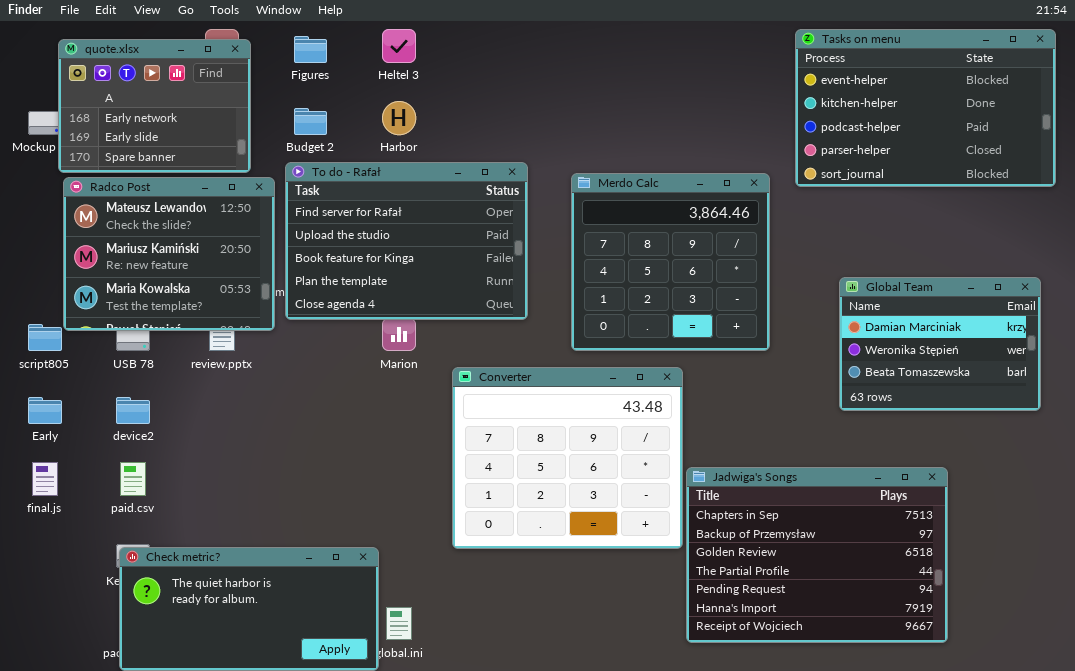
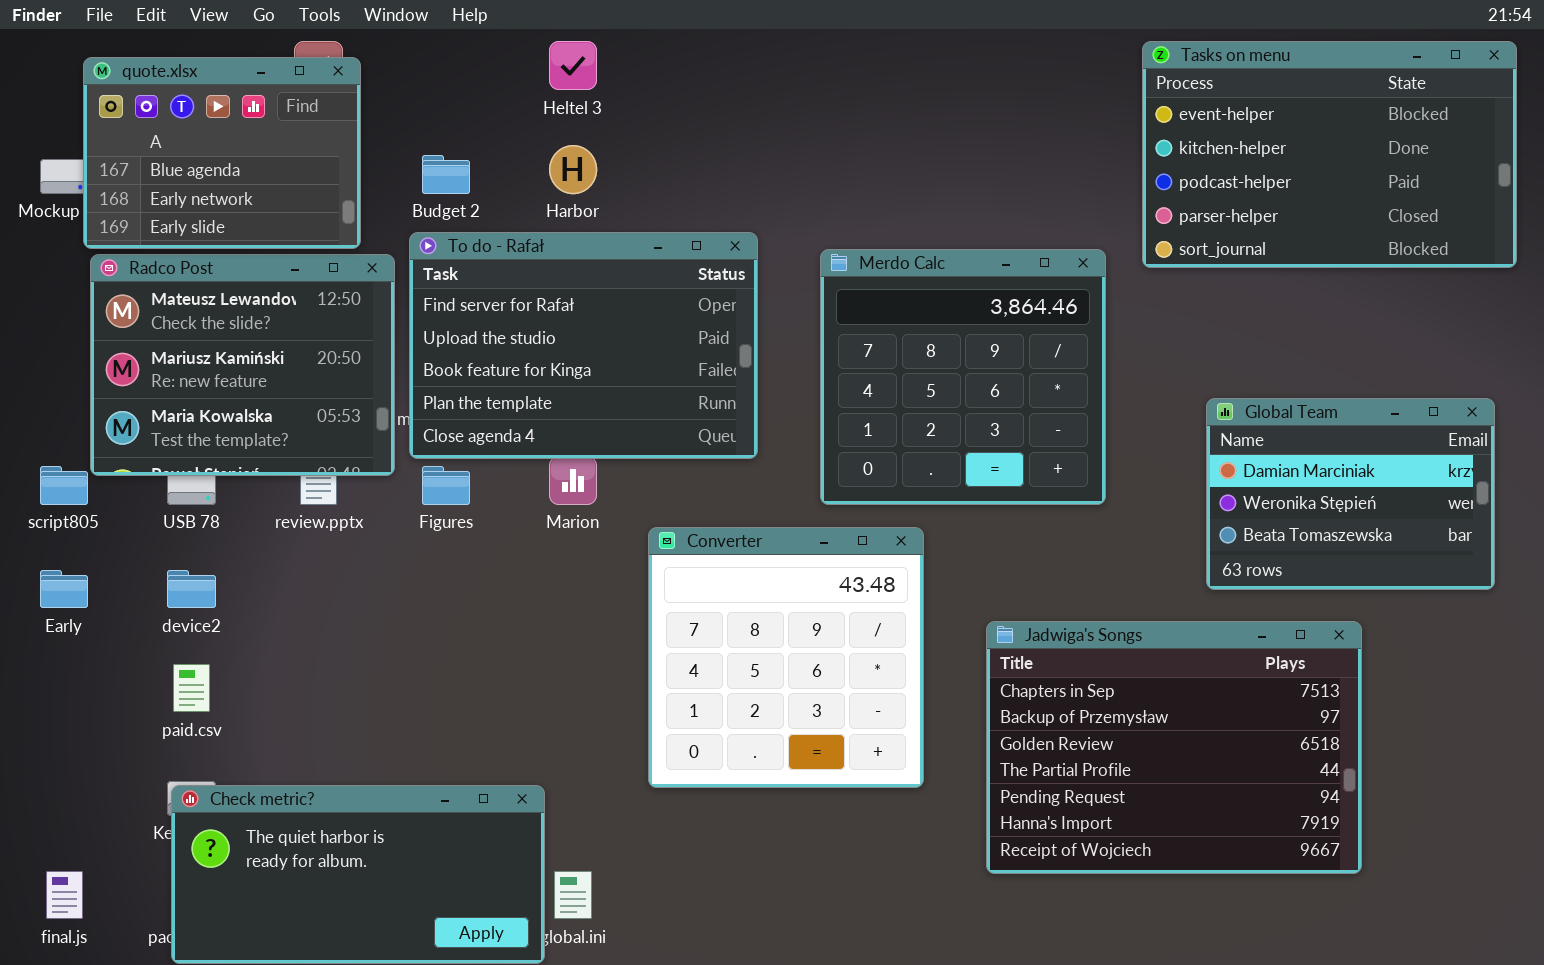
Figures: [294,36,327,63] -> [422,466,470,505], moved
quote.xlsx: [58,39,251,173] -> [83,57,361,249], scrolled up 1 row
Converter: [452,367,683,549] -> [648,527,924,788], resized
final.js: [32,462,58,496] -> [46,871,83,919], moved
Jadwiga's Songs: [686,467,948,643] -> [986,621,1362,874], moved

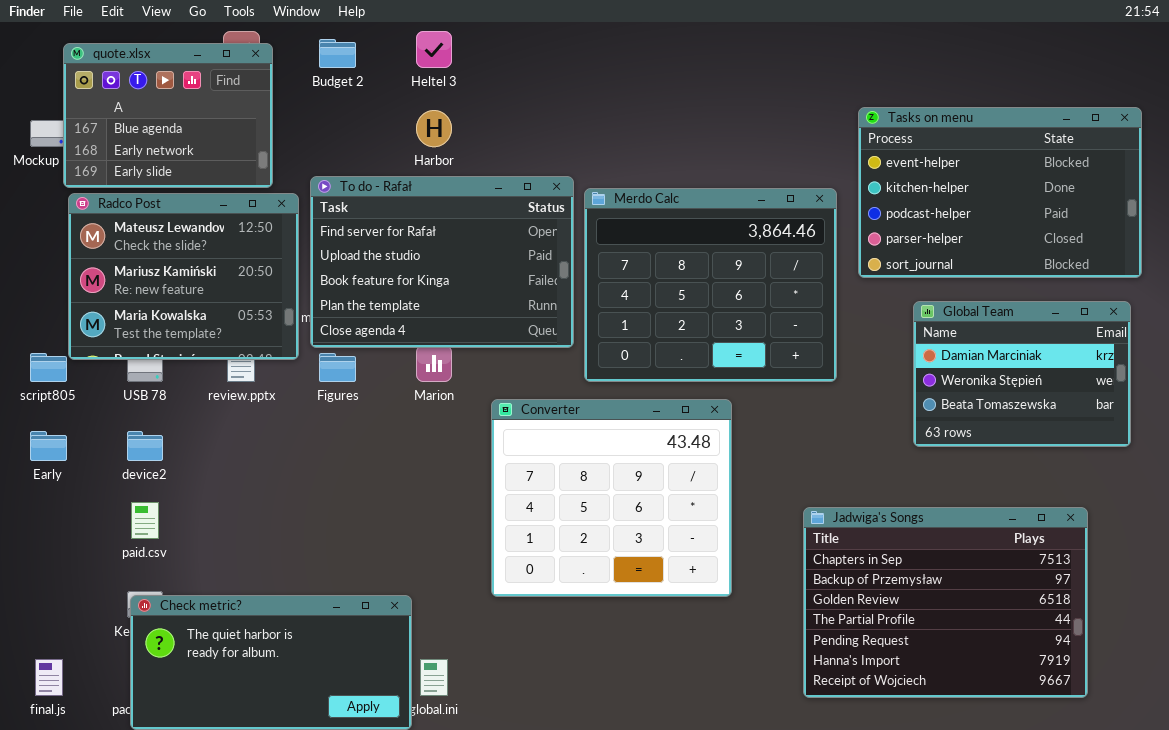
Tasks on menu: [1142,41,1517,268] -> [858,107,1142,278], moved
Budget 2: [422,155,470,194] -> [319,39,356,68], moved
Merdo Calc: [820,249,1106,505] -> [584,188,837,382], resized
Converter: [648,527,924,788] -> [491,399,732,597], resized
Jadwiga's Songs: [986,621,1362,874] -> [803,507,1088,698], moved

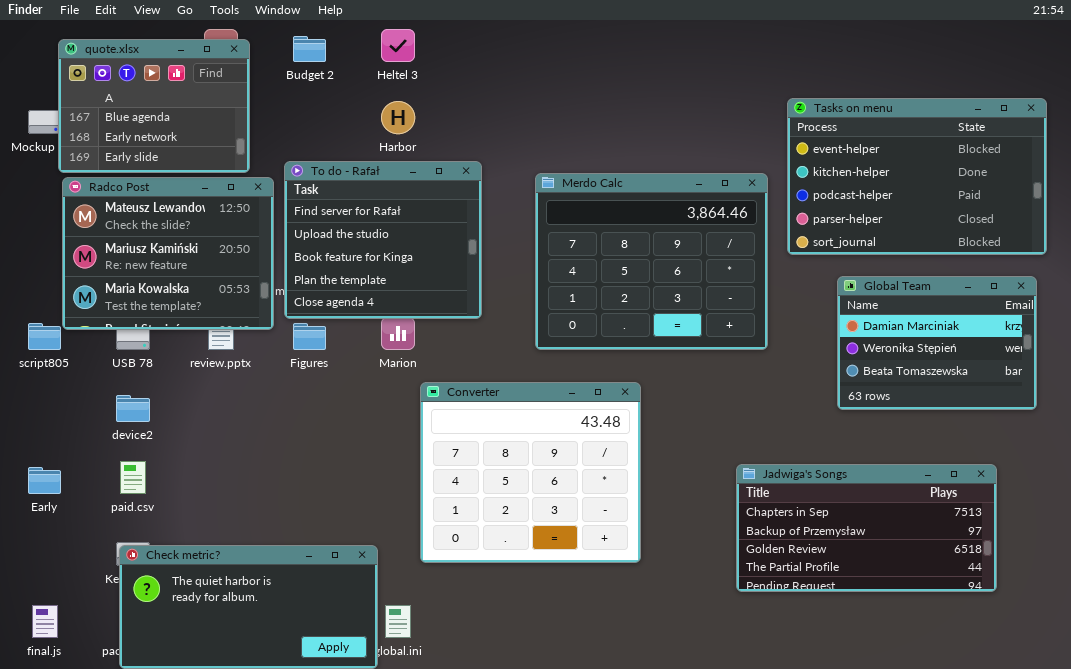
To do - Rafał: [310,176,574,348] -> [284,161,482,319], resized
Converter: [491,399,732,597] -> [420,382,641,563], moved
Early: [30,431,67,461] -> [28,467,61,494], moved
Jadwiga's Songs: [803,507,1088,698] -> [736,464,997,592], resized

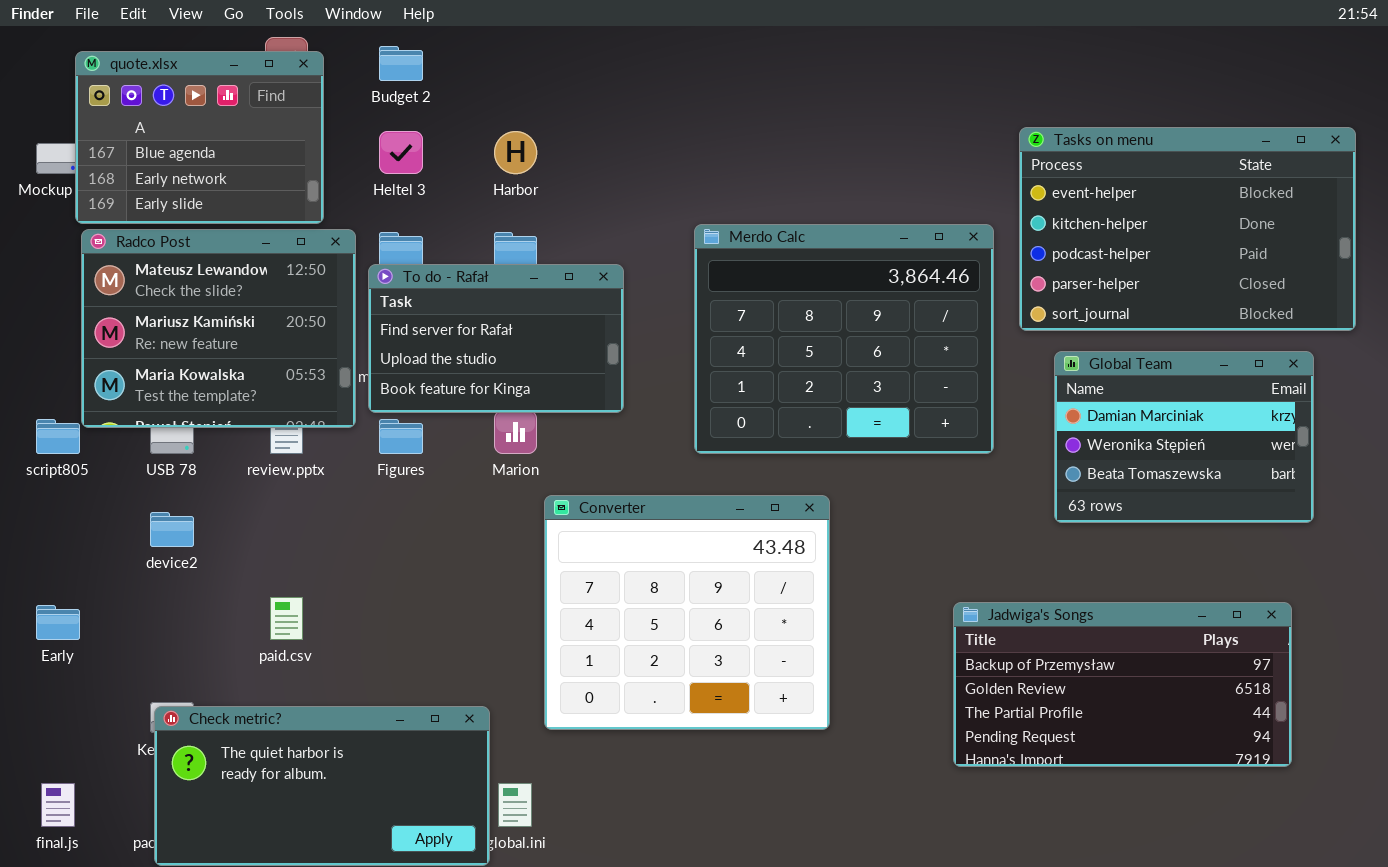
Heltel 3: [381,29,415,62] -> [379,131,423,174], moved
To do - Rafał: [284,161,482,319] -> [368,264,624,413], resized
Global Team: [837,276,1037,410] -> [1054,351,1314,523], moved
paid.csv: [120,461,146,494] -> [270,597,303,640], moved
Jadwiga's Songs: [736,464,997,592] -> [953,602,1292,767], scrolled down 1 row

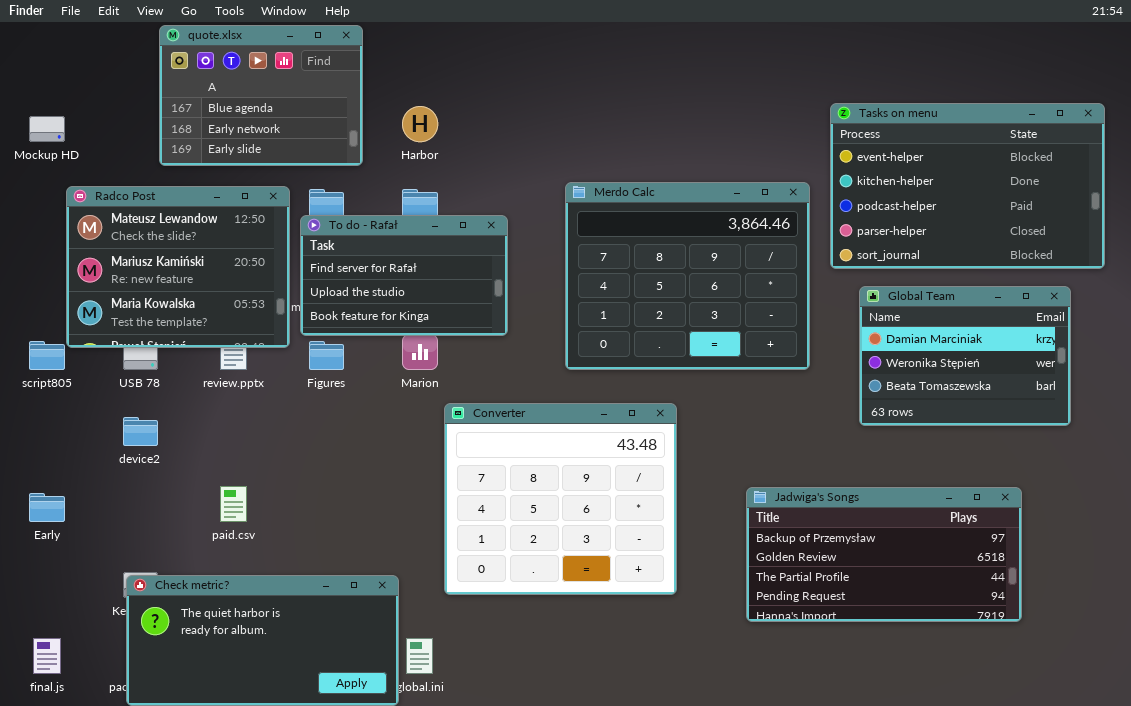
quote.xlsx: [75,51,324,224] -> [159,25,363,166], moved
Jadwiga's Songs: [953,602,1292,767] -> [746,487,1022,622], moved

